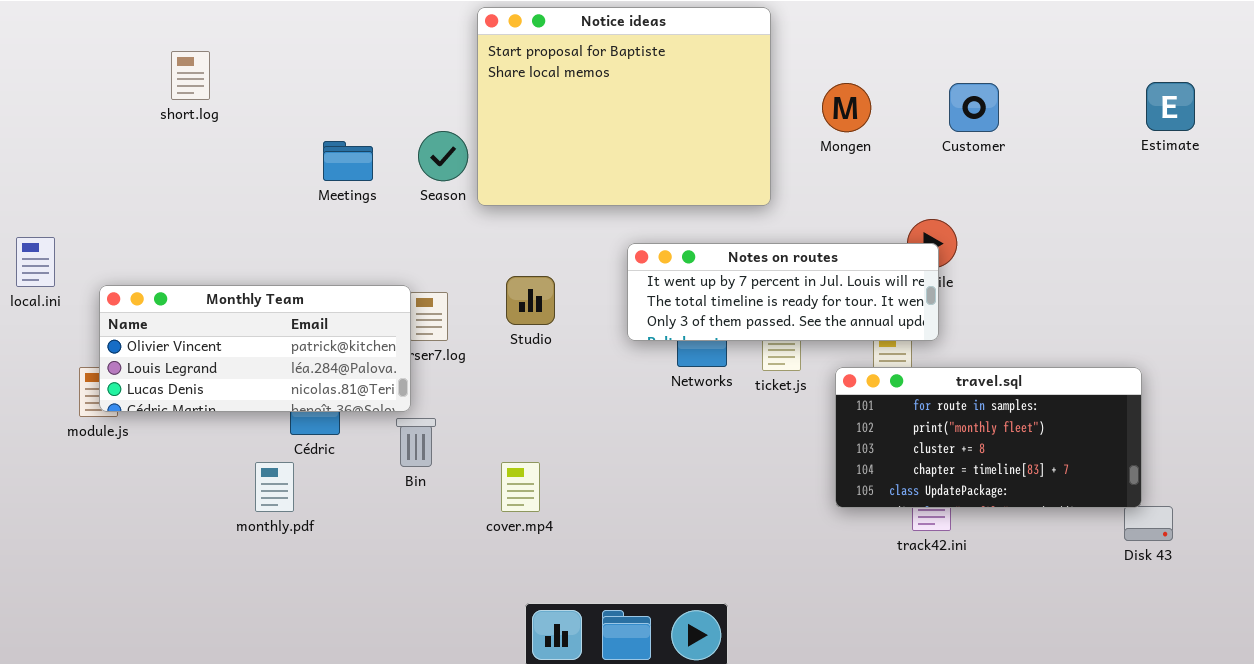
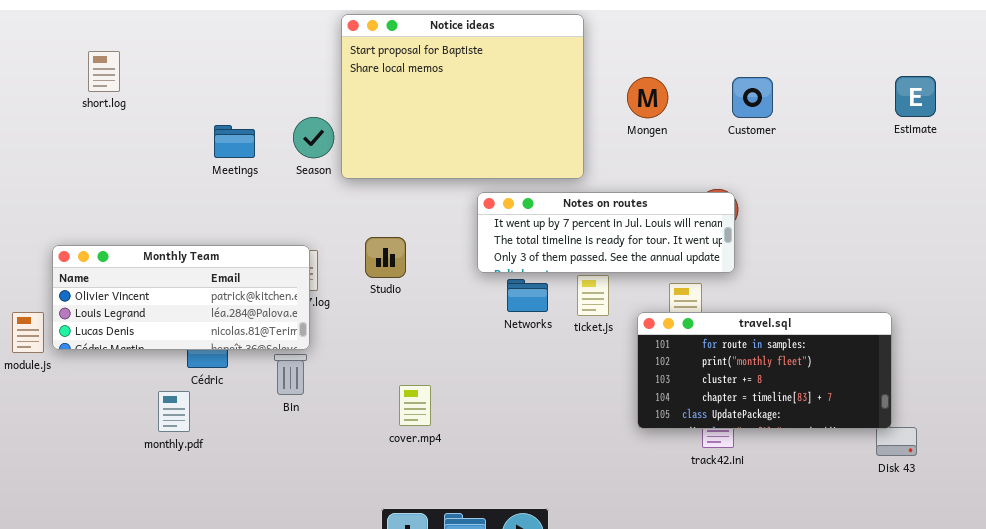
Notes on routes: [627,243,939,341] -> [477,192,735,273], moved
Monthly Team: [99,285,411,412] -> [52,245,310,350], moved
cover.mp4: [501,462,540,512] -> [399,385,431,426], moved

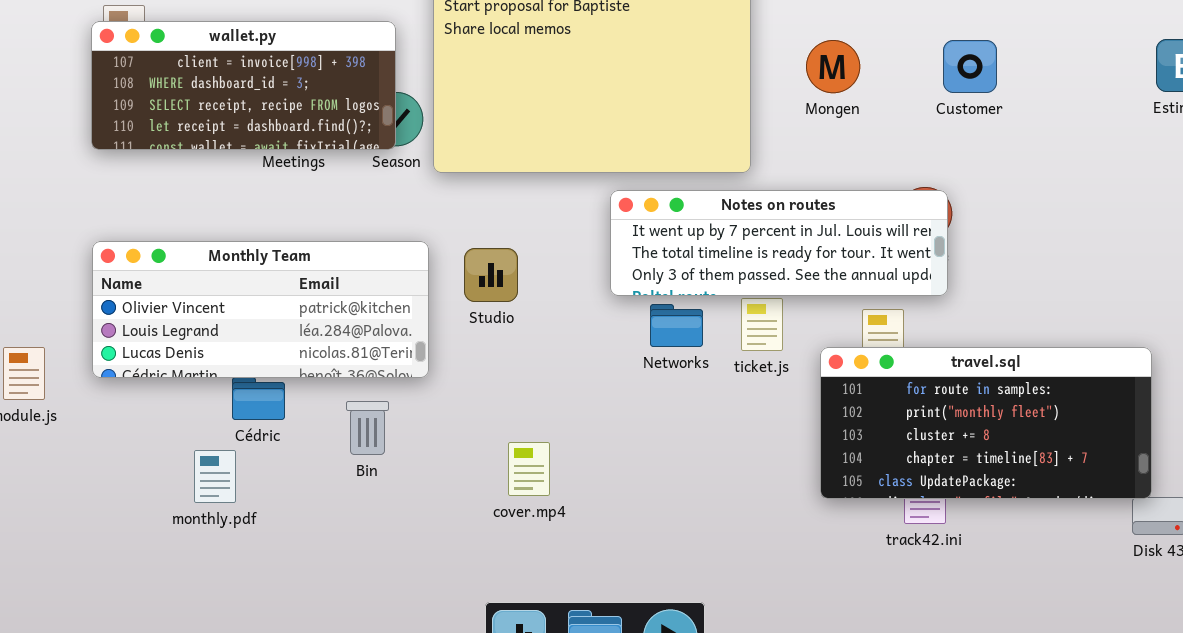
wallet.py: none -> [91,21,396,150], opened
Monthly Team: [52,245,310,350] -> [92,241,429,378], moved

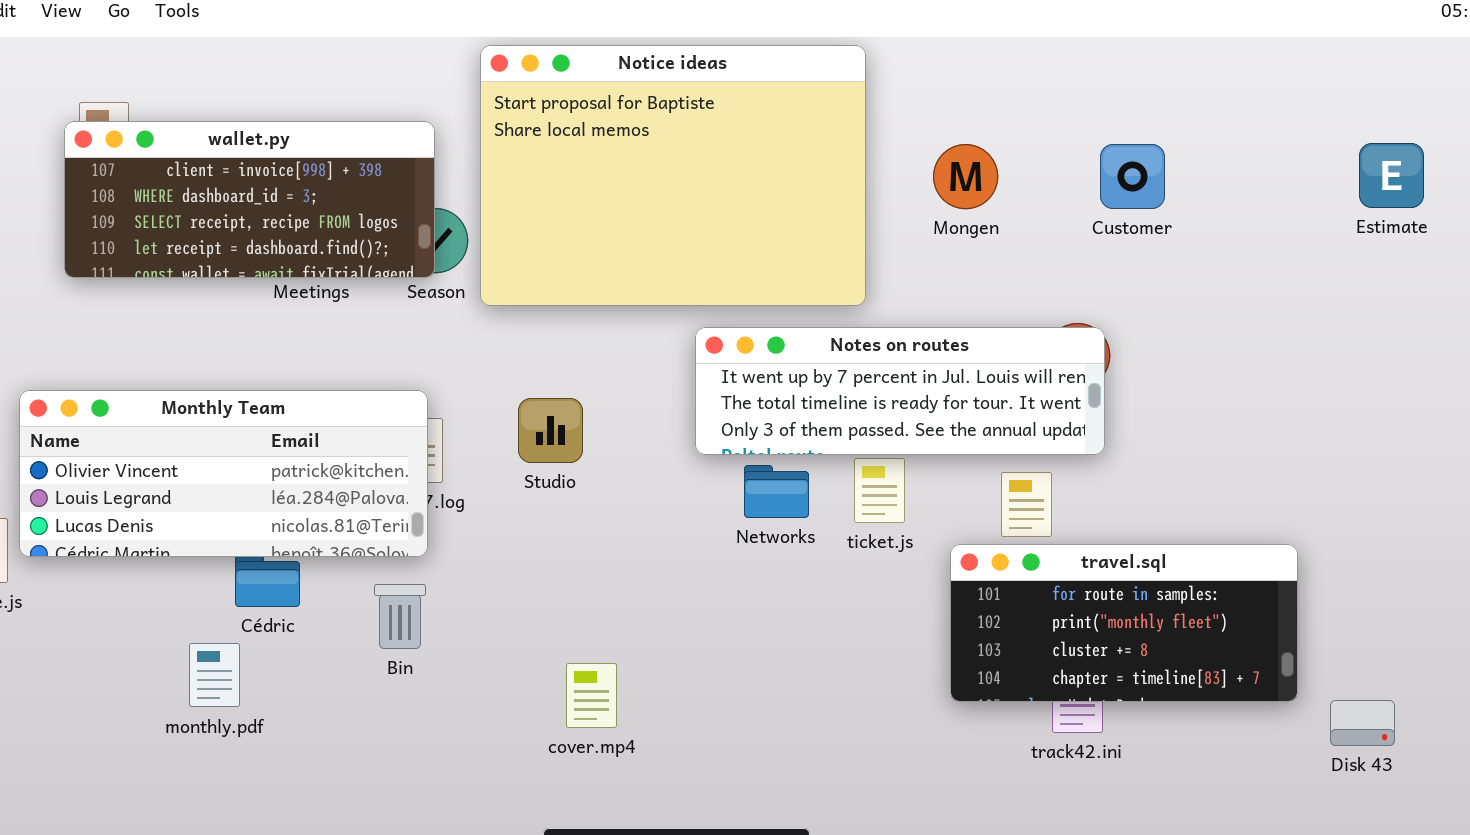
Monthly Team: [92,241,429,378] -> [19,390,428,557], moved
travel.sql: [820,347,1152,499] -> [950,544,1298,702], resized
cover.mp4: [508,442,550,496] -> [566,663,617,728], moved

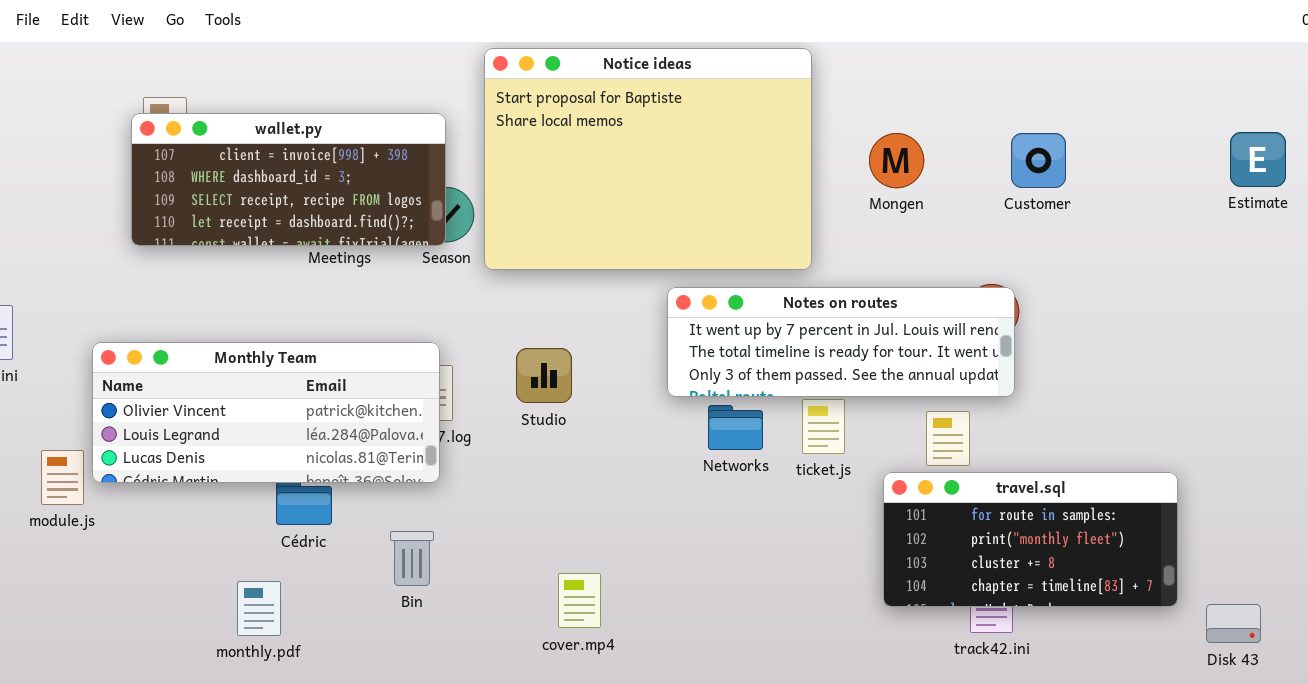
Bin: [374,584,426,649] -> [390,531,434,586], moved
monthly.pdf: [189,643,240,707] -> [237,581,281,636], moved

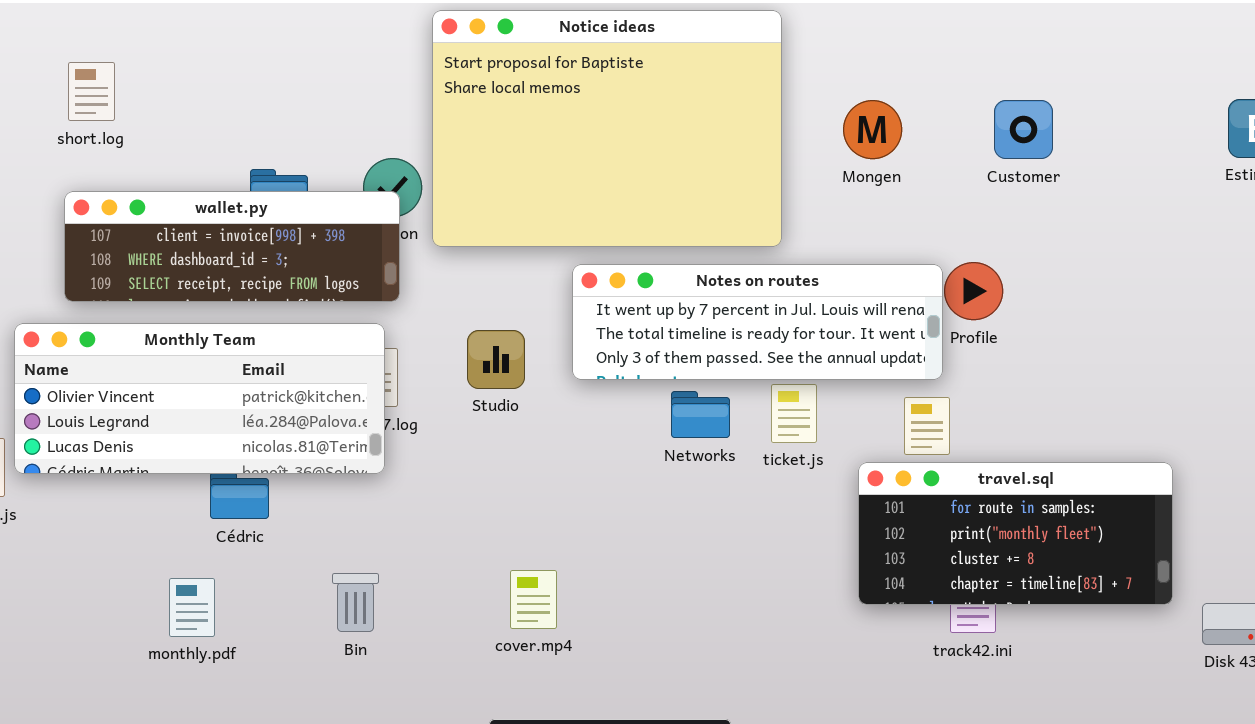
wallet.py: [131,113,446,246] -> [64,191,400,302], moved, resized
Notes on routes: [667,287,1015,397] -> [572,264,943,380], moved
Bin: [390,531,434,586] -> [332,573,379,632], moved

